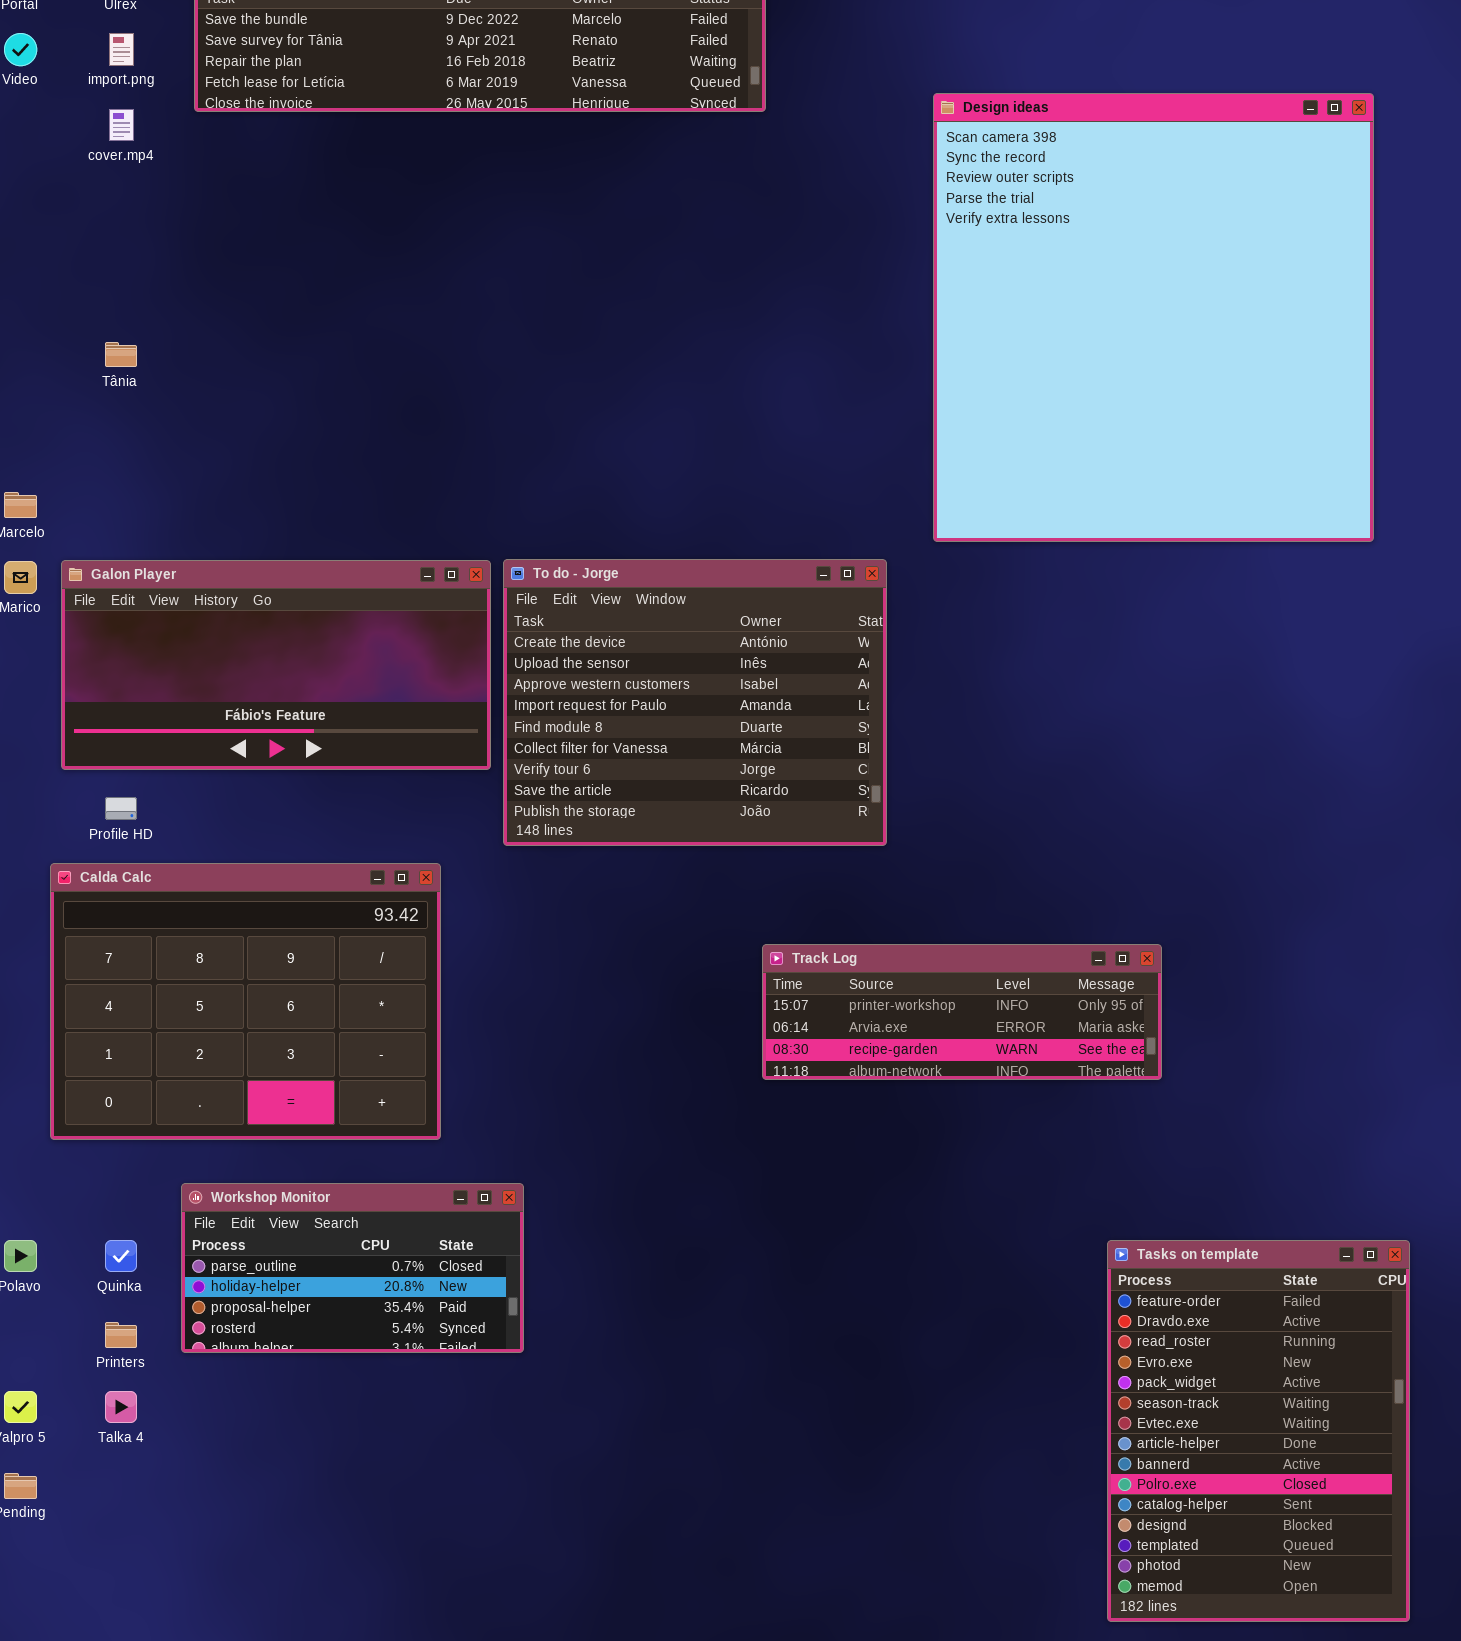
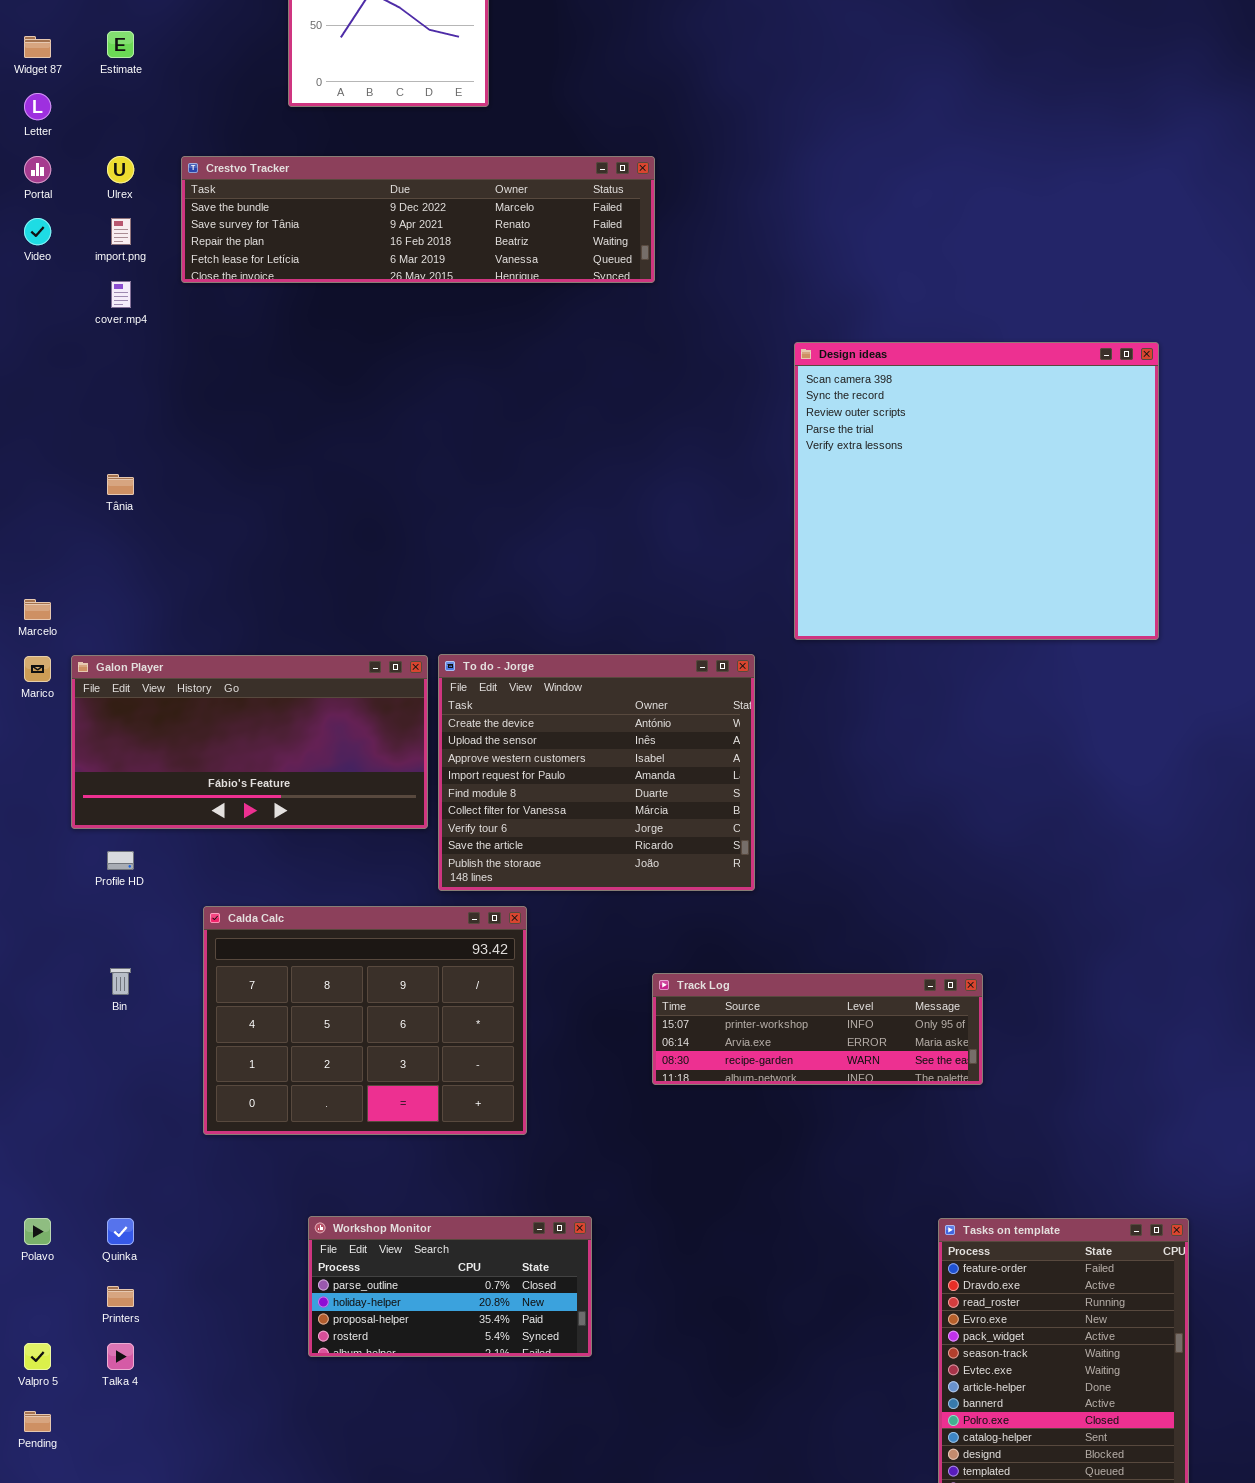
Design ideas: [933,93,1374,542] -> [794,342,1159,640], resized
Calda Calc: [50,863,441,1140] -> [203,906,527,1135], moved
Workshop Monitor: [181,1183,524,1353] -> [308,1216,592,1357], moved

